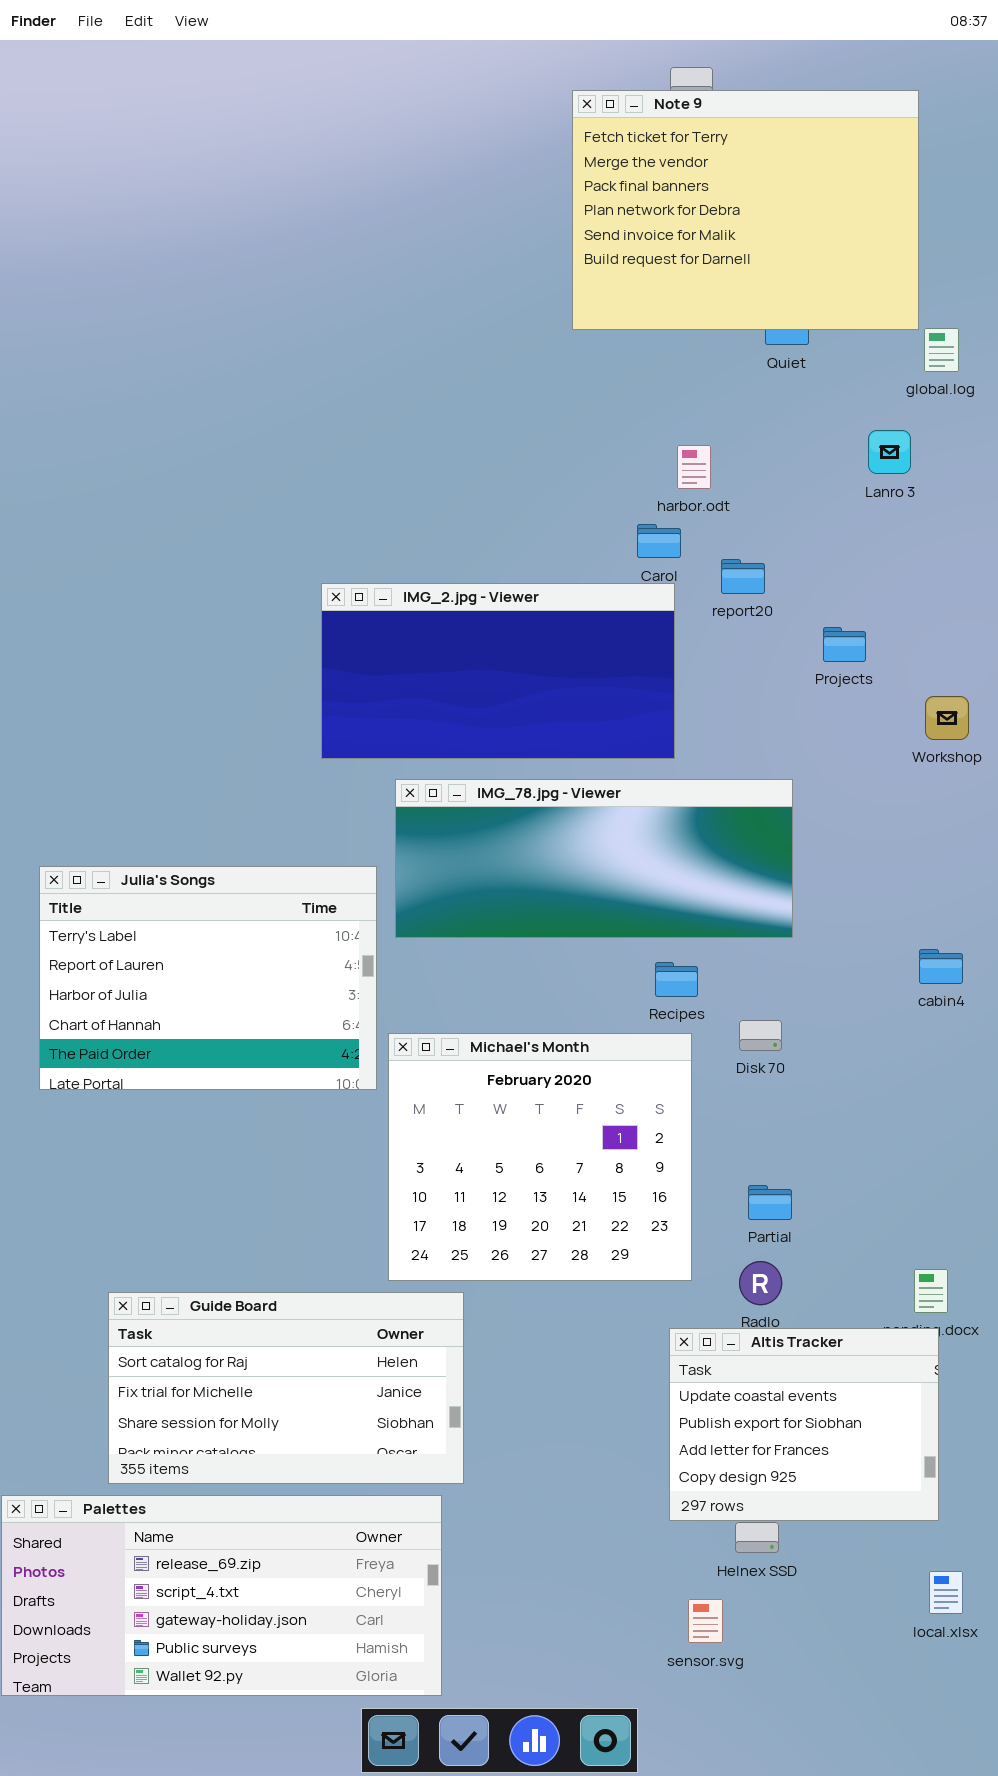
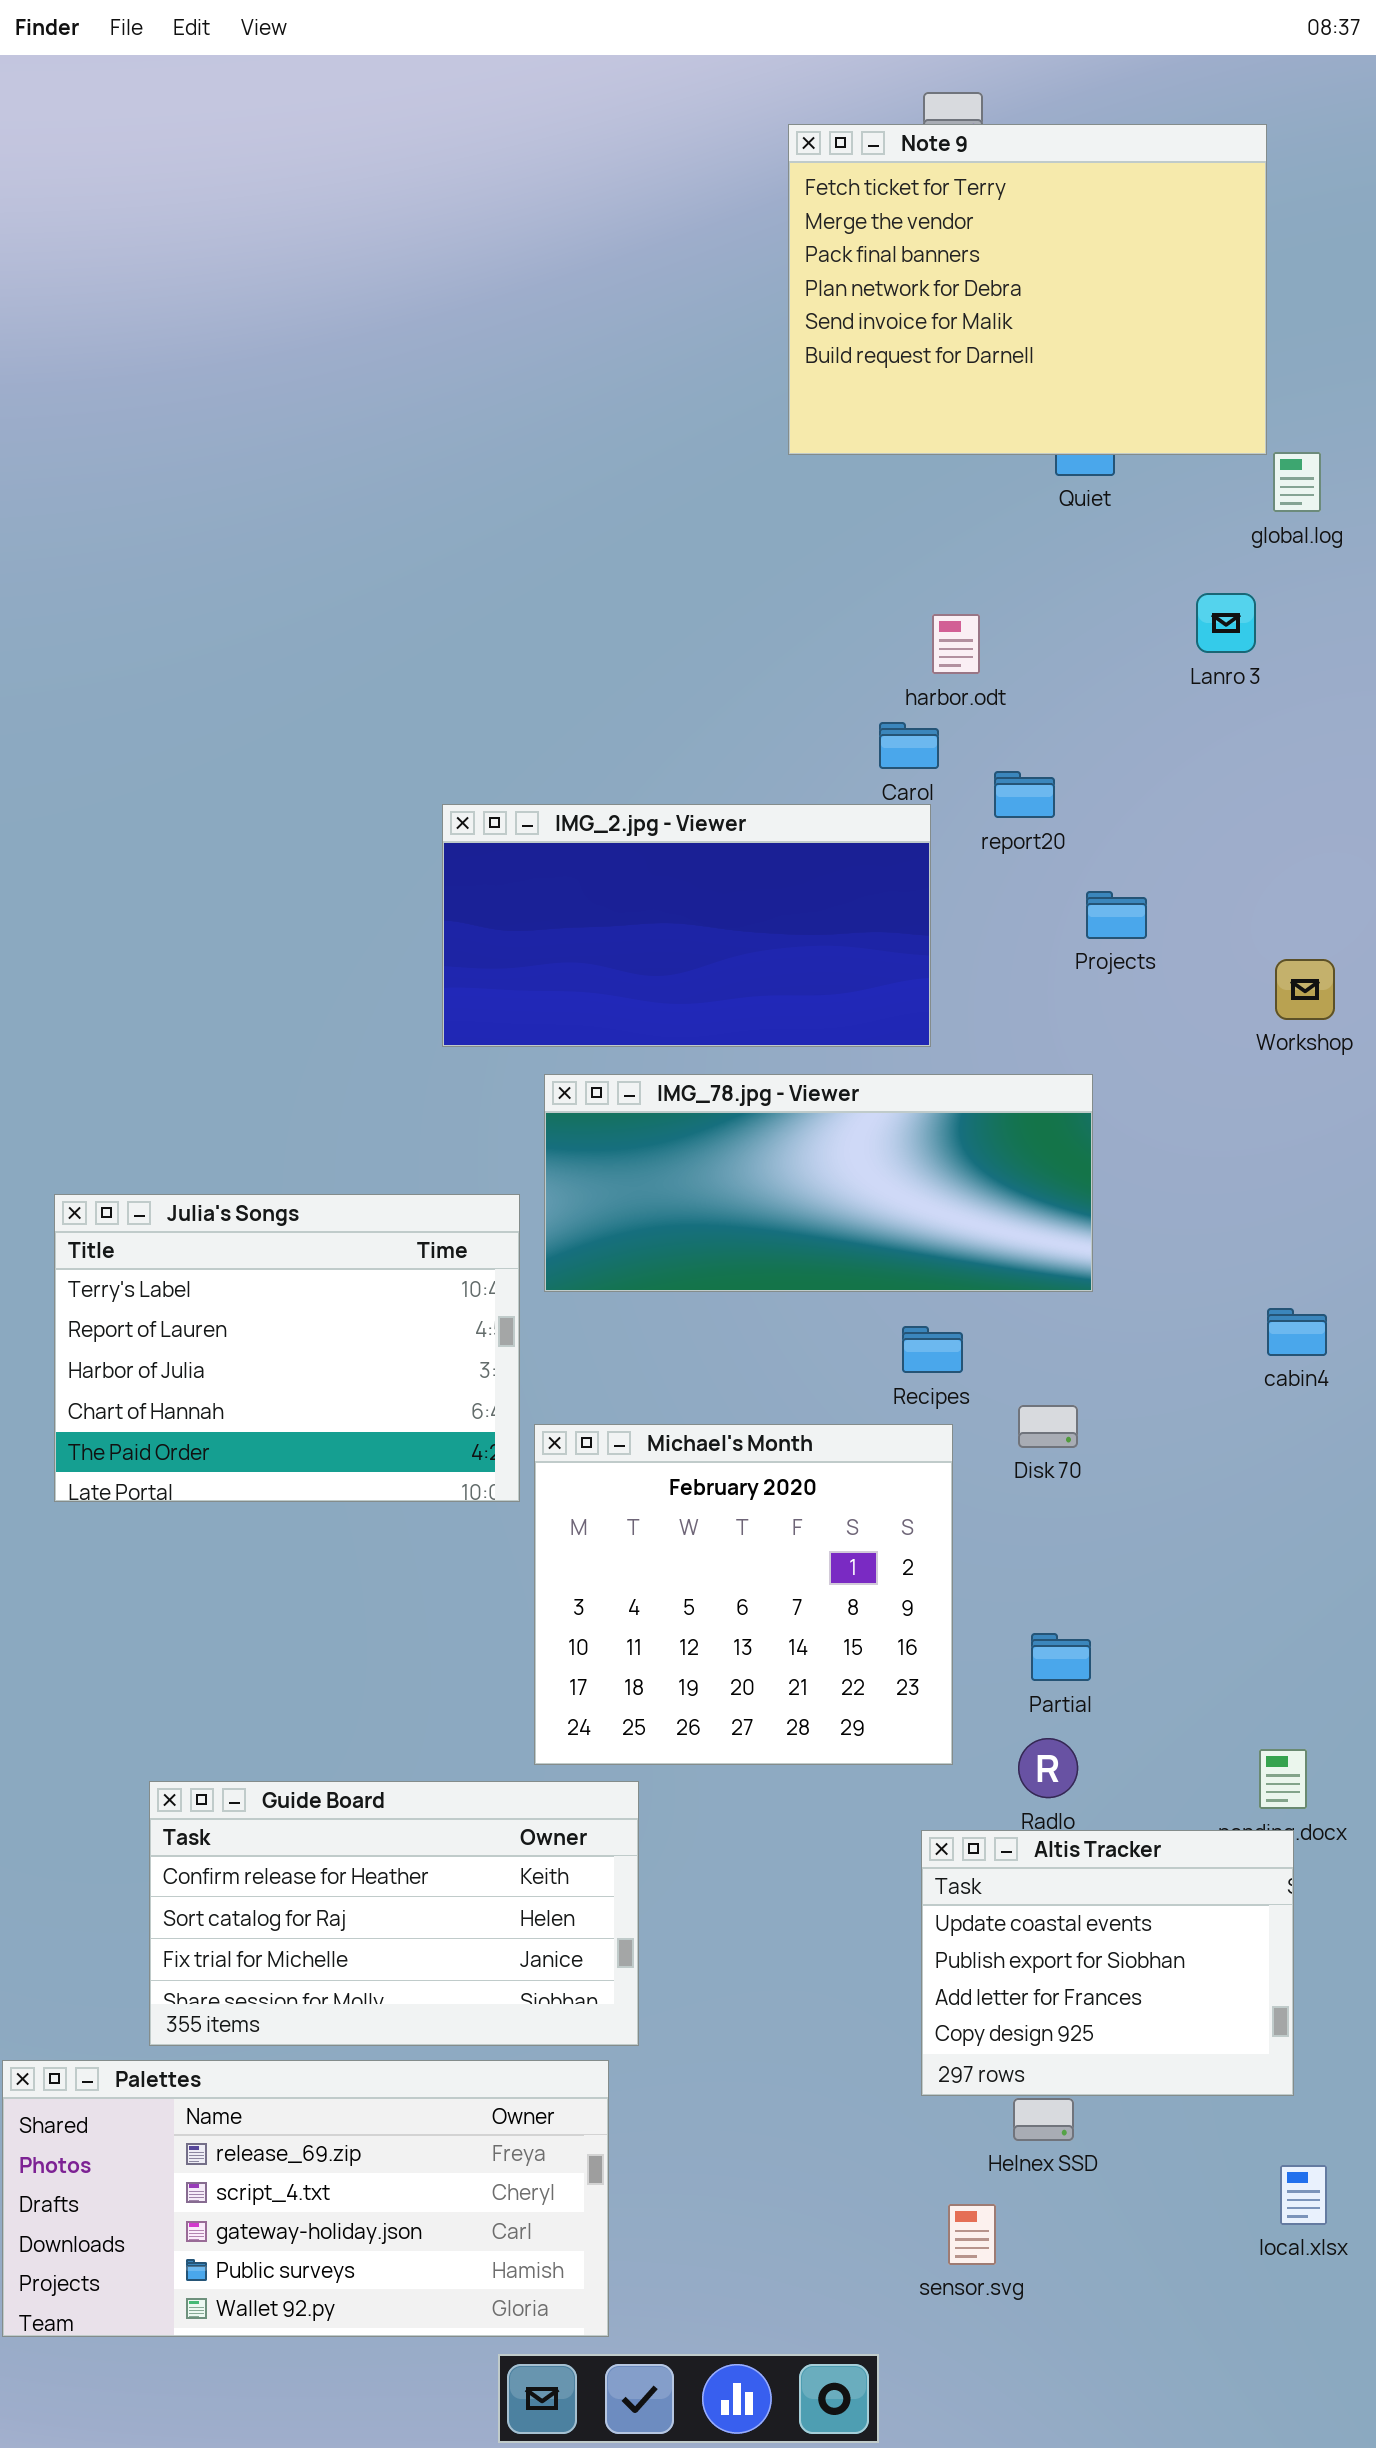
Projects: [823,627,866,662] -> [1086,891,1147,939], moved
Guide Board: [108,1292,464,1484] -> [149,1781,639,2046], scrolled up 1 row

